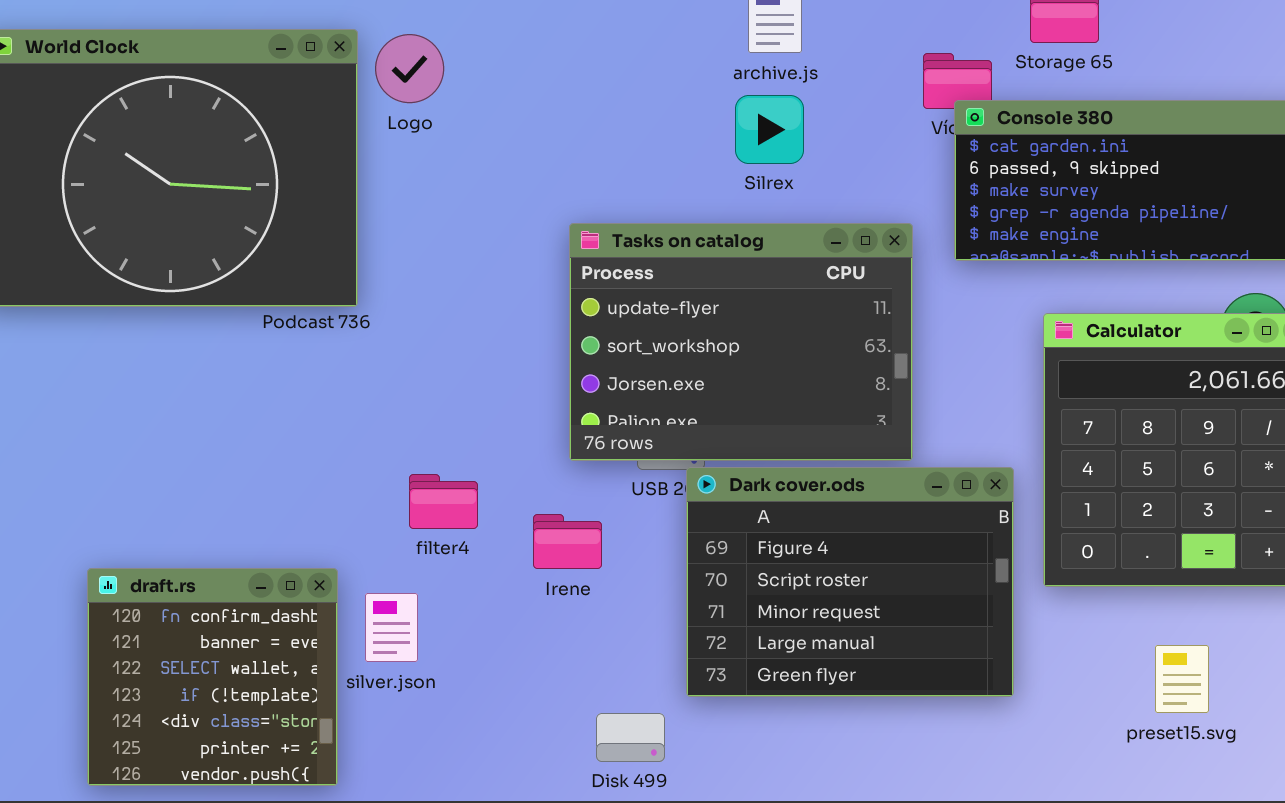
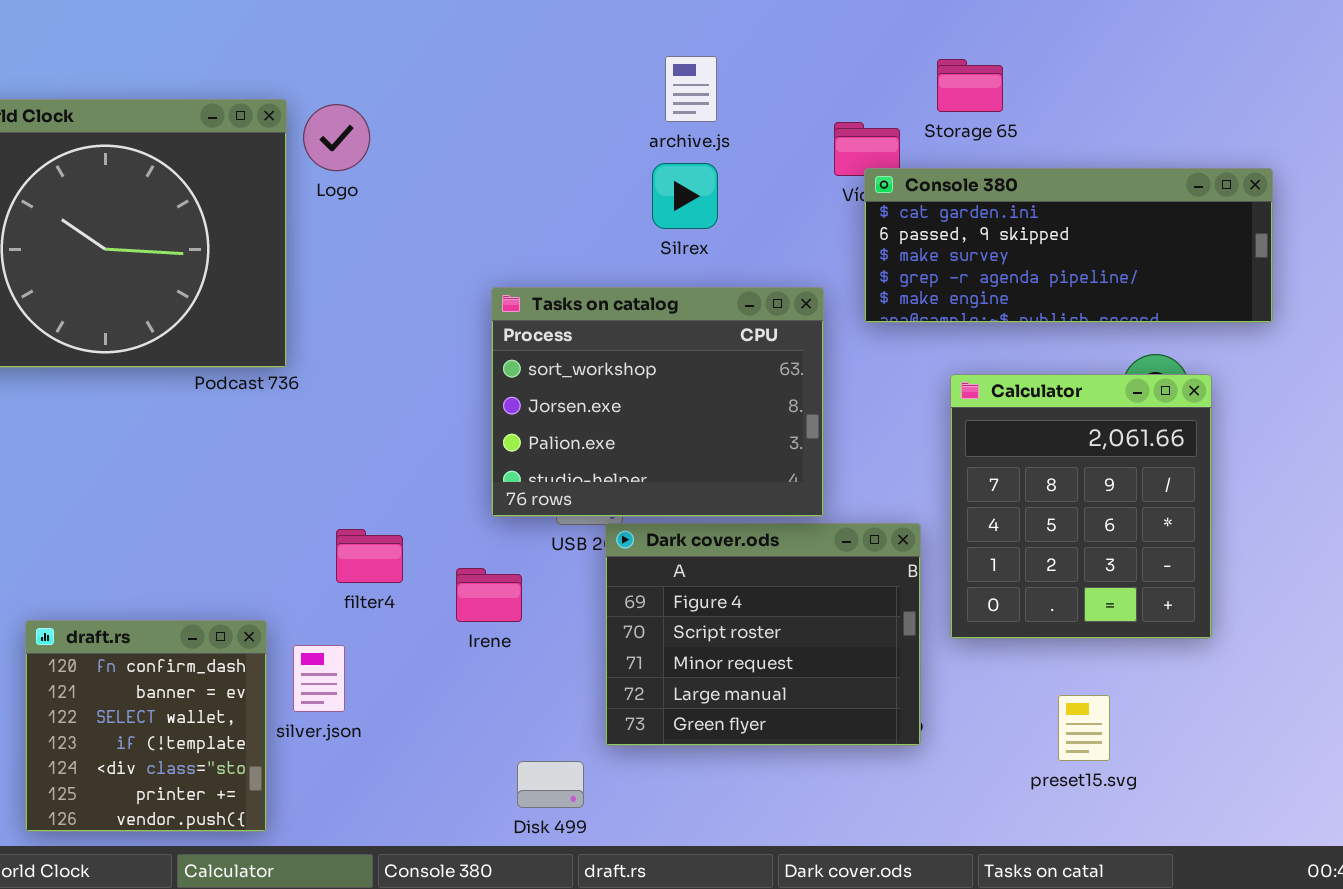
Tasks on catalog: [569,223,913,461] -> [491,287,824,517], scrolled down 1 row

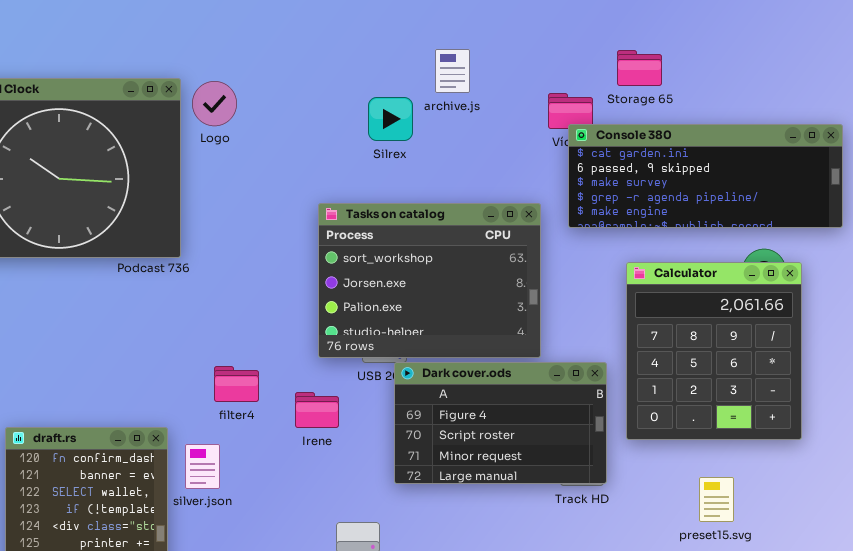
Silrex: [652,163,718,229] -> [368,97,413,141], moved
Dark cover.ods: [605,523,921,746] -> [394,362,607,484], resized

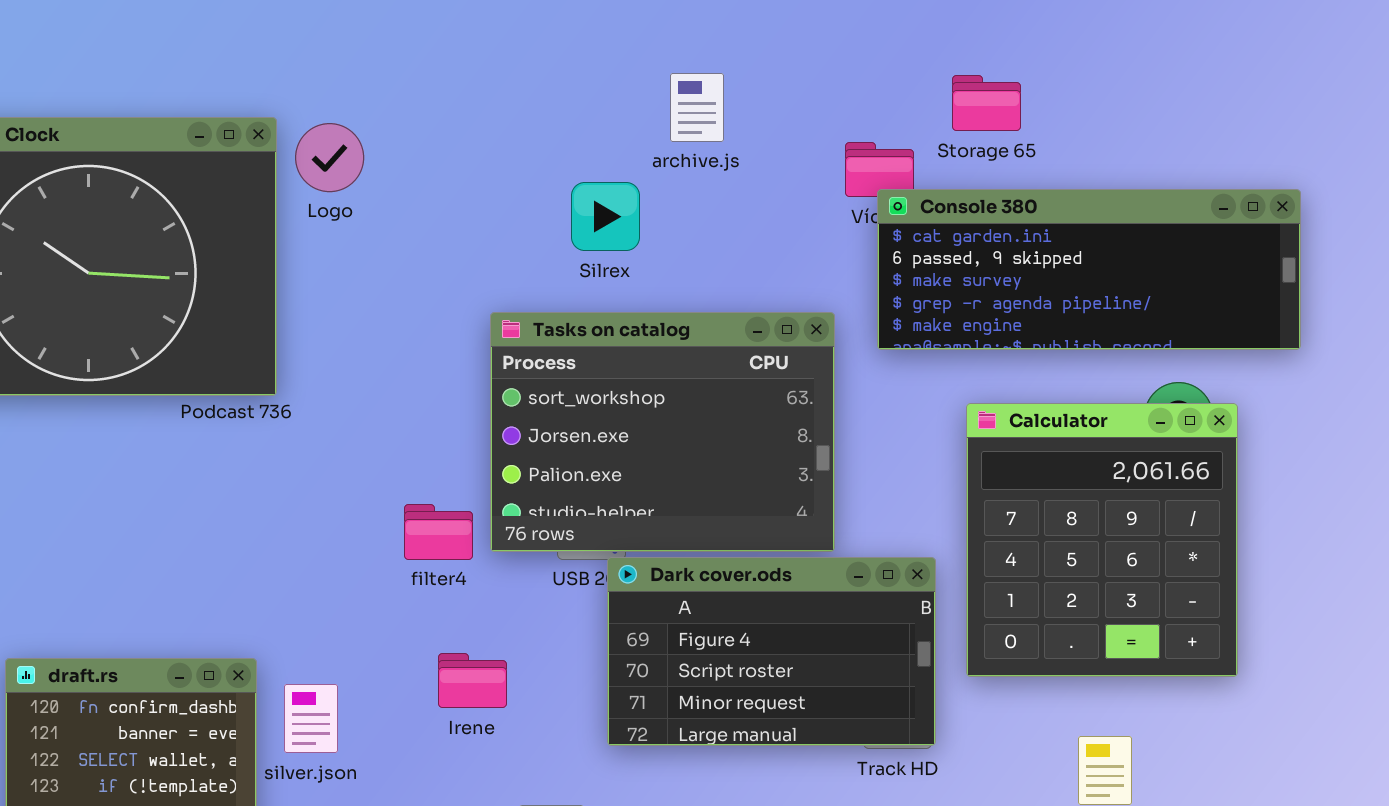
Silrex: [368,97,413,141] -> [571,182,640,251], moved
filter4: [214,366,259,402] -> [404,504,473,560], moved
Irene: [295,392,339,428] -> [438,653,507,708], moved

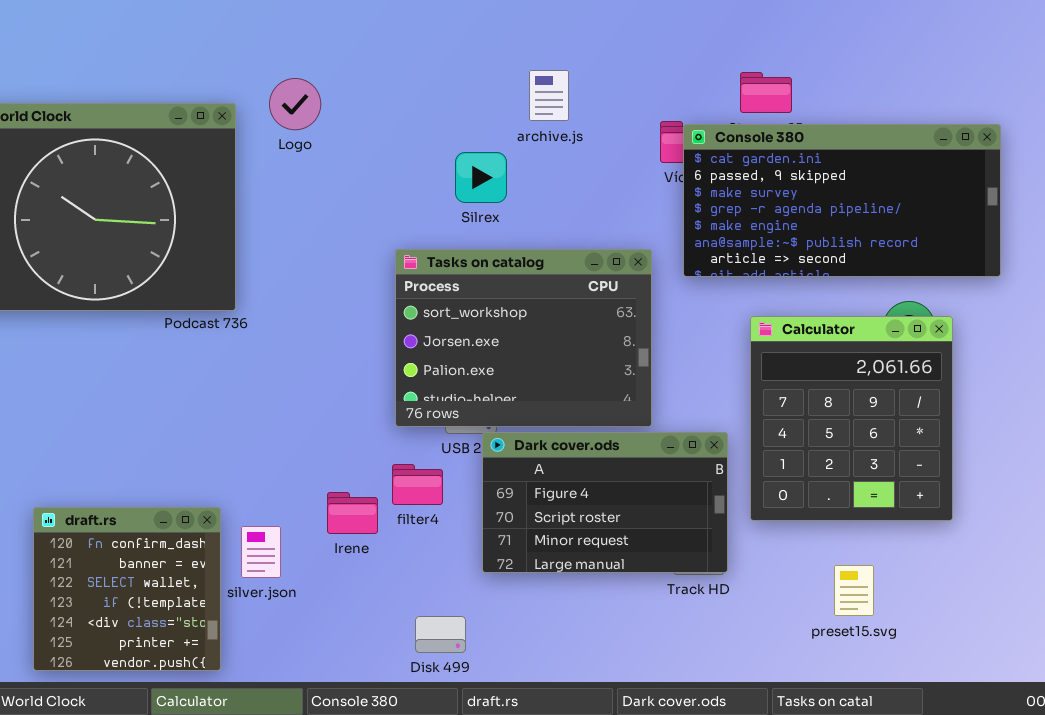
Logo: [295,123,364,192] -> [269,78,321,130], moved
Console 380: [877,189,1301,350] -> [683,124,1001,277], resized
filter4: [404,504,473,560] -> [392,464,443,505], moved
Irene: [438,653,507,708] -> [327,492,378,534], moved

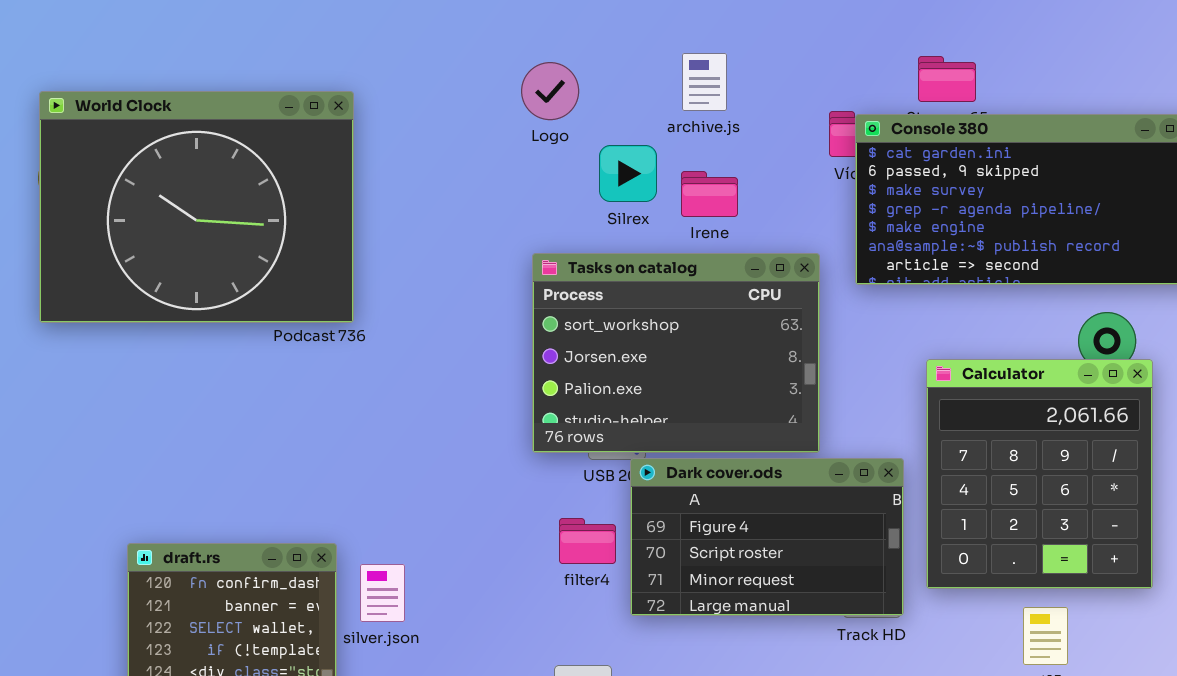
Logo: [269,78,321,130] -> [521,62,579,120], moved
Calculator: [750,316,953,521] -> [926,359,1153,589], moved
filter4: [392,464,443,505] -> [559,518,616,564], moved
Irene: [327,492,378,534] -> [681,171,738,217], moved

